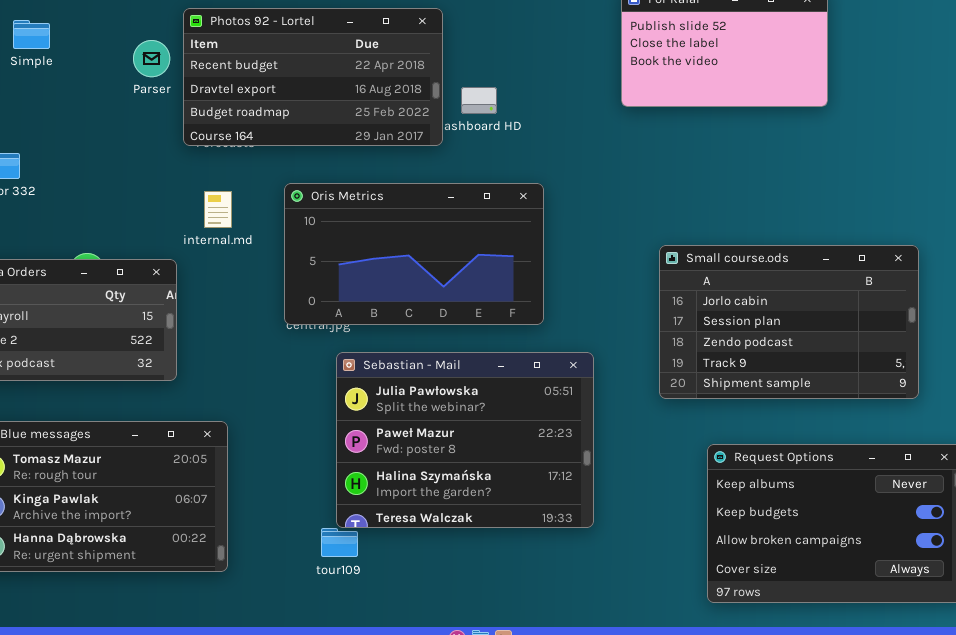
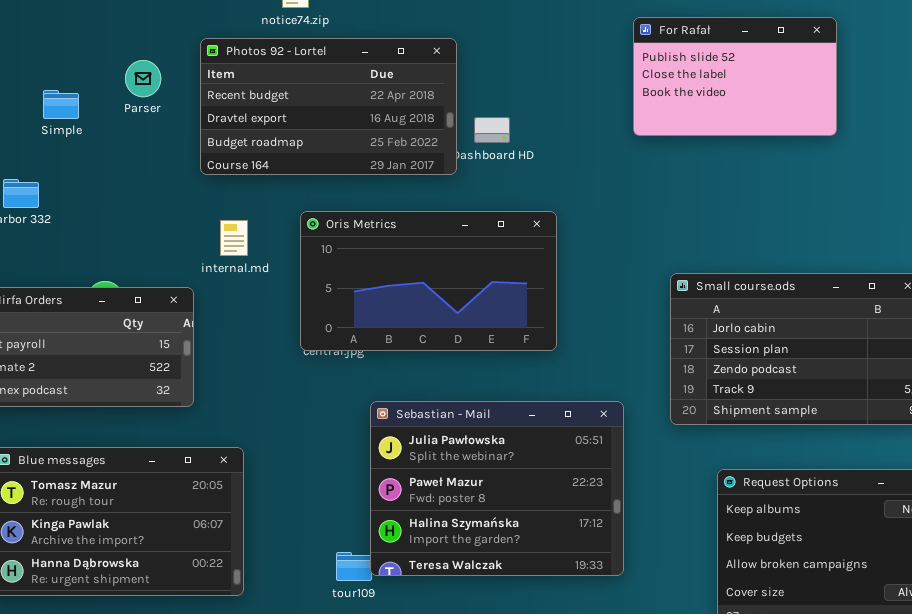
Simple: [13,20,50,49] -> [43,90,79,119], moved
Parser: [133,40,170,77] -> [125,60,161,97], moved
Sebastian - Mail: [336,352,594,528] -> [370,401,624,576], moved

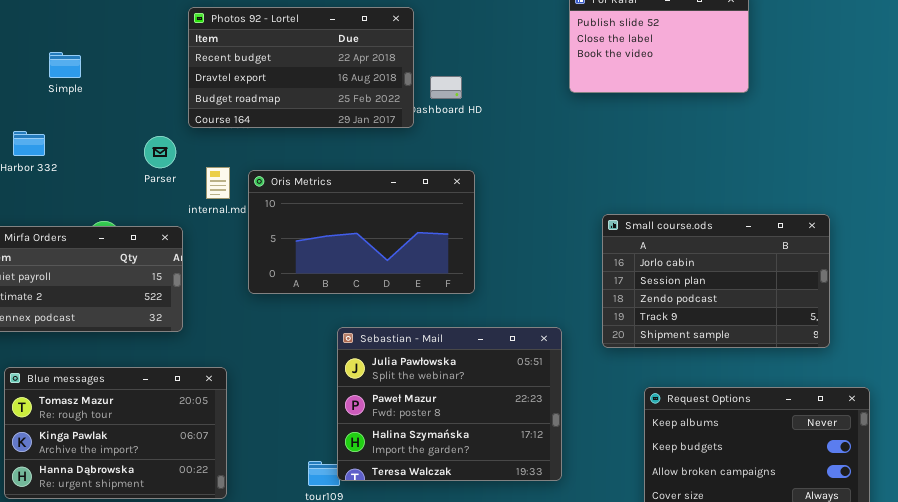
Parser: [125,60,161,97] -> [144,136,176,168], moved
Oris Metrics: [300,211,557,351] -> [248,170,475,294], moved

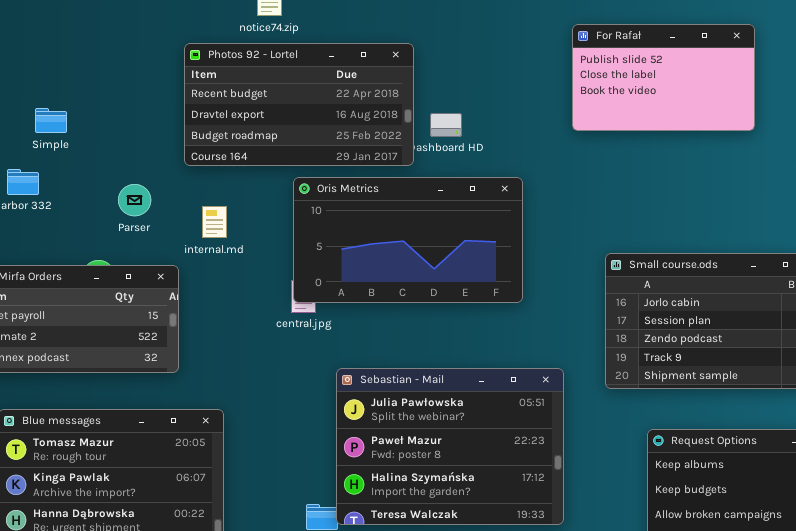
Simple: [49,52,81,78] -> [35,108,67,133], moved
Parser: [144,136,176,168] -> [118,184,151,216], moved
Oris Metrics: [248,170,475,294] -> [293,177,523,303], moved

